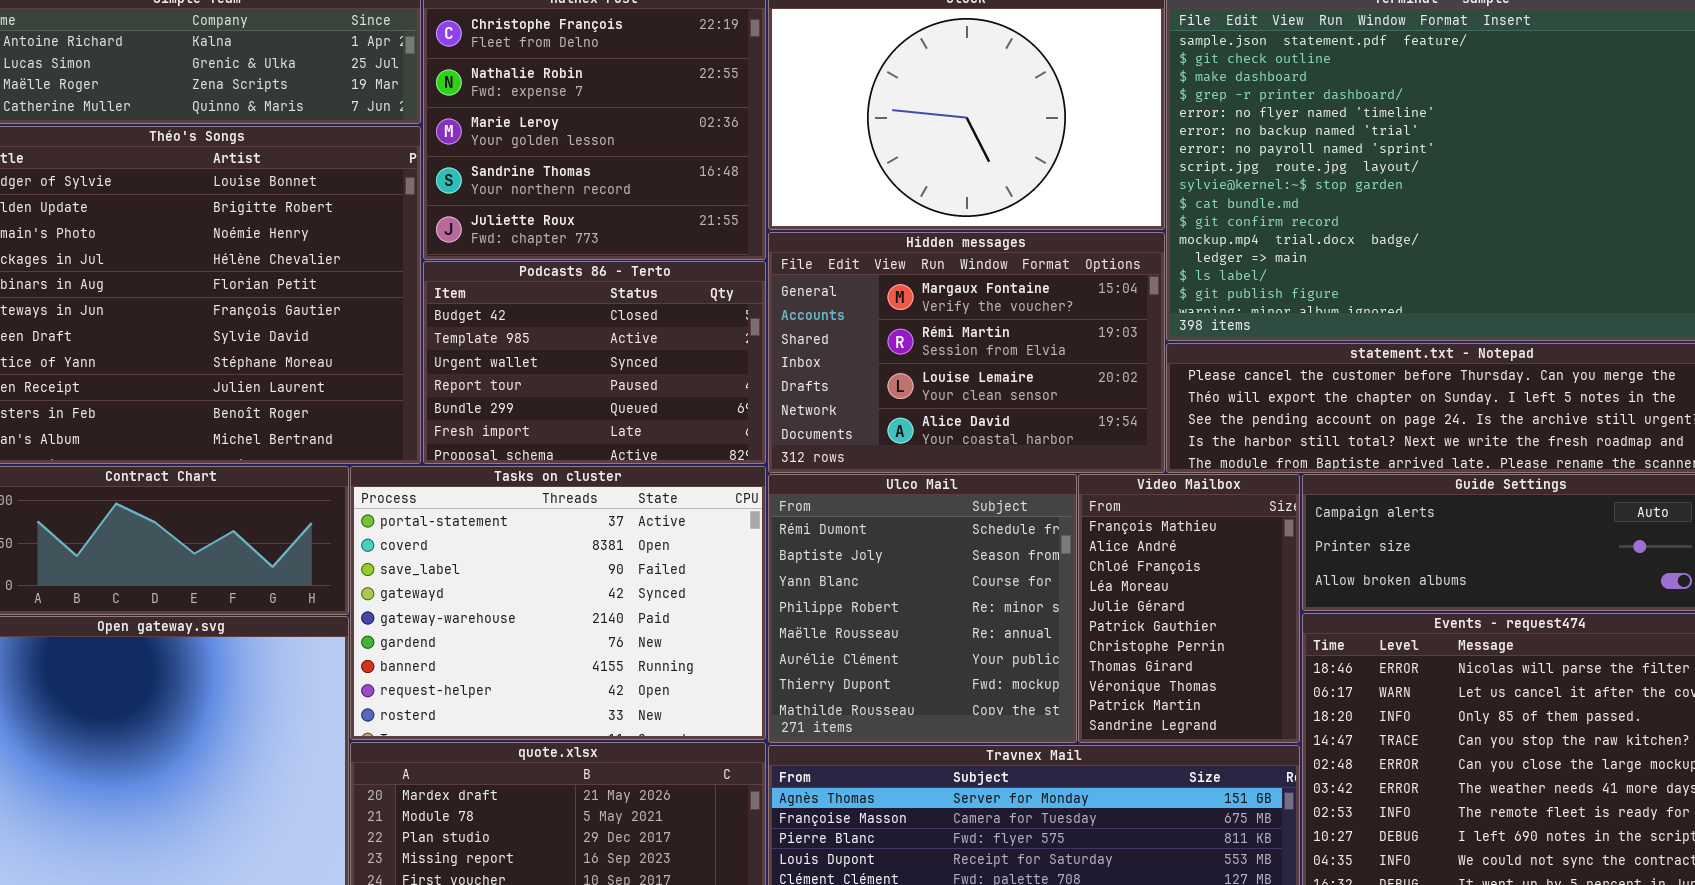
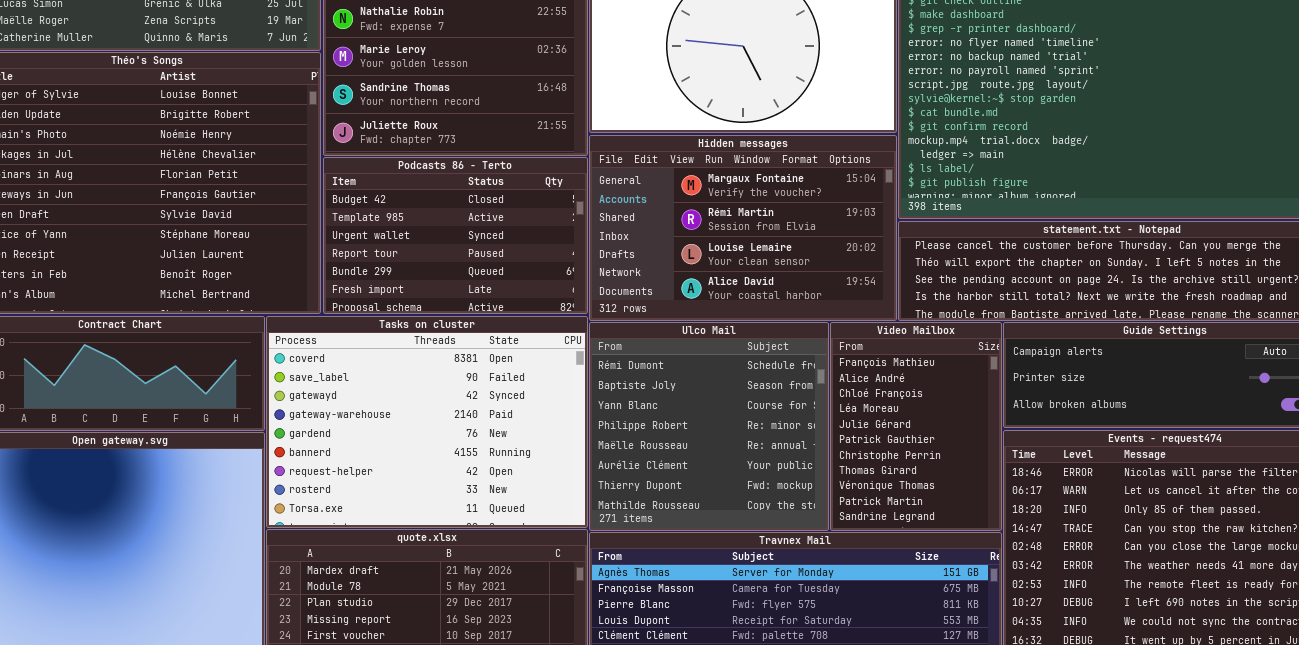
Tasks on cluster: [350,466,766,740] -> [266,316,588,528], scrolled down 1 row

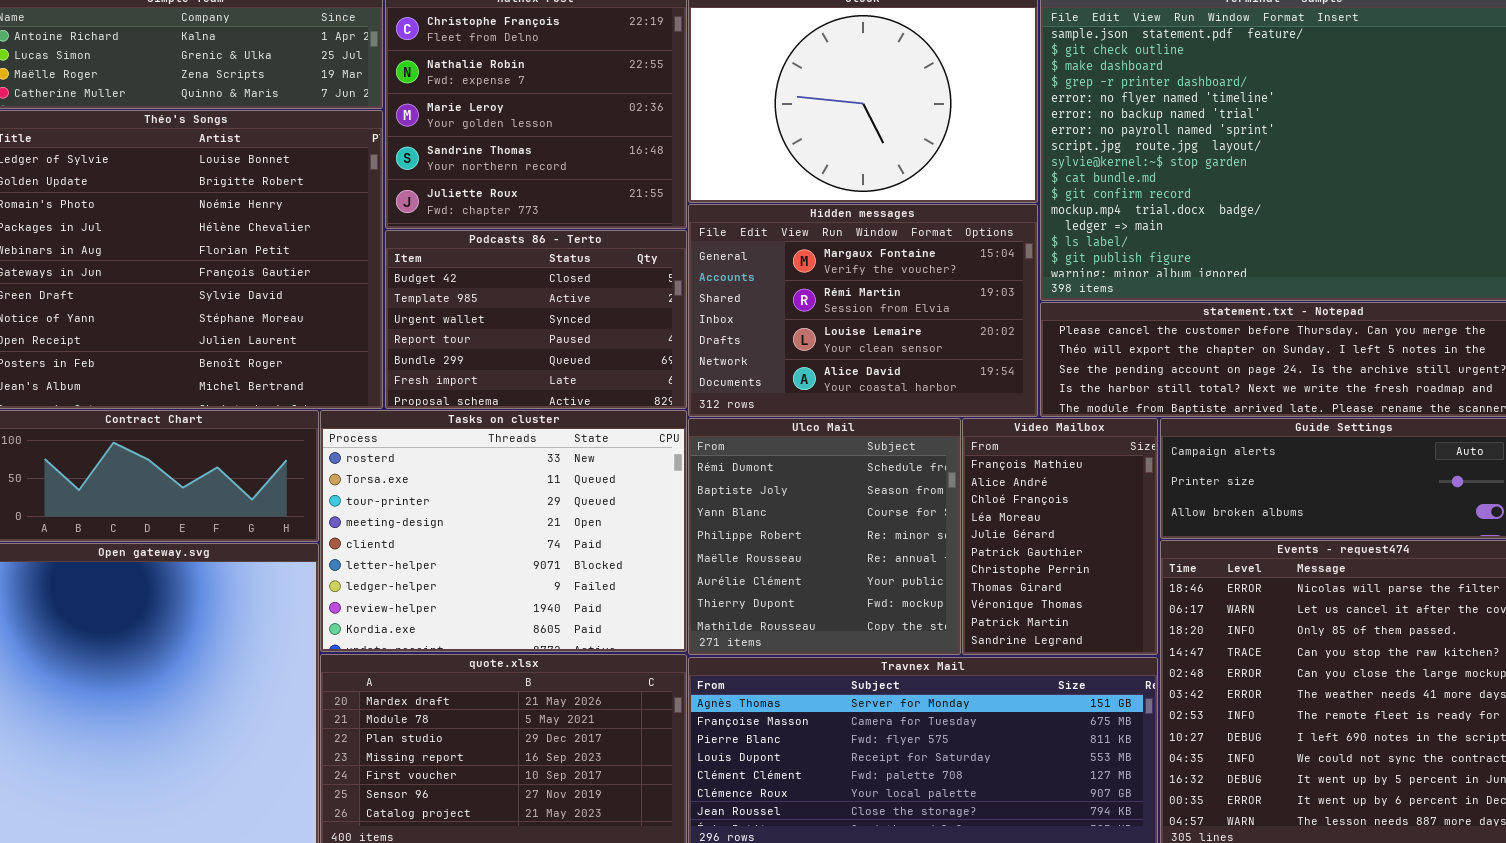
Tasks on cluster: [266,316,588,528] -> [320,410,687,652], scrolled down 7 rows

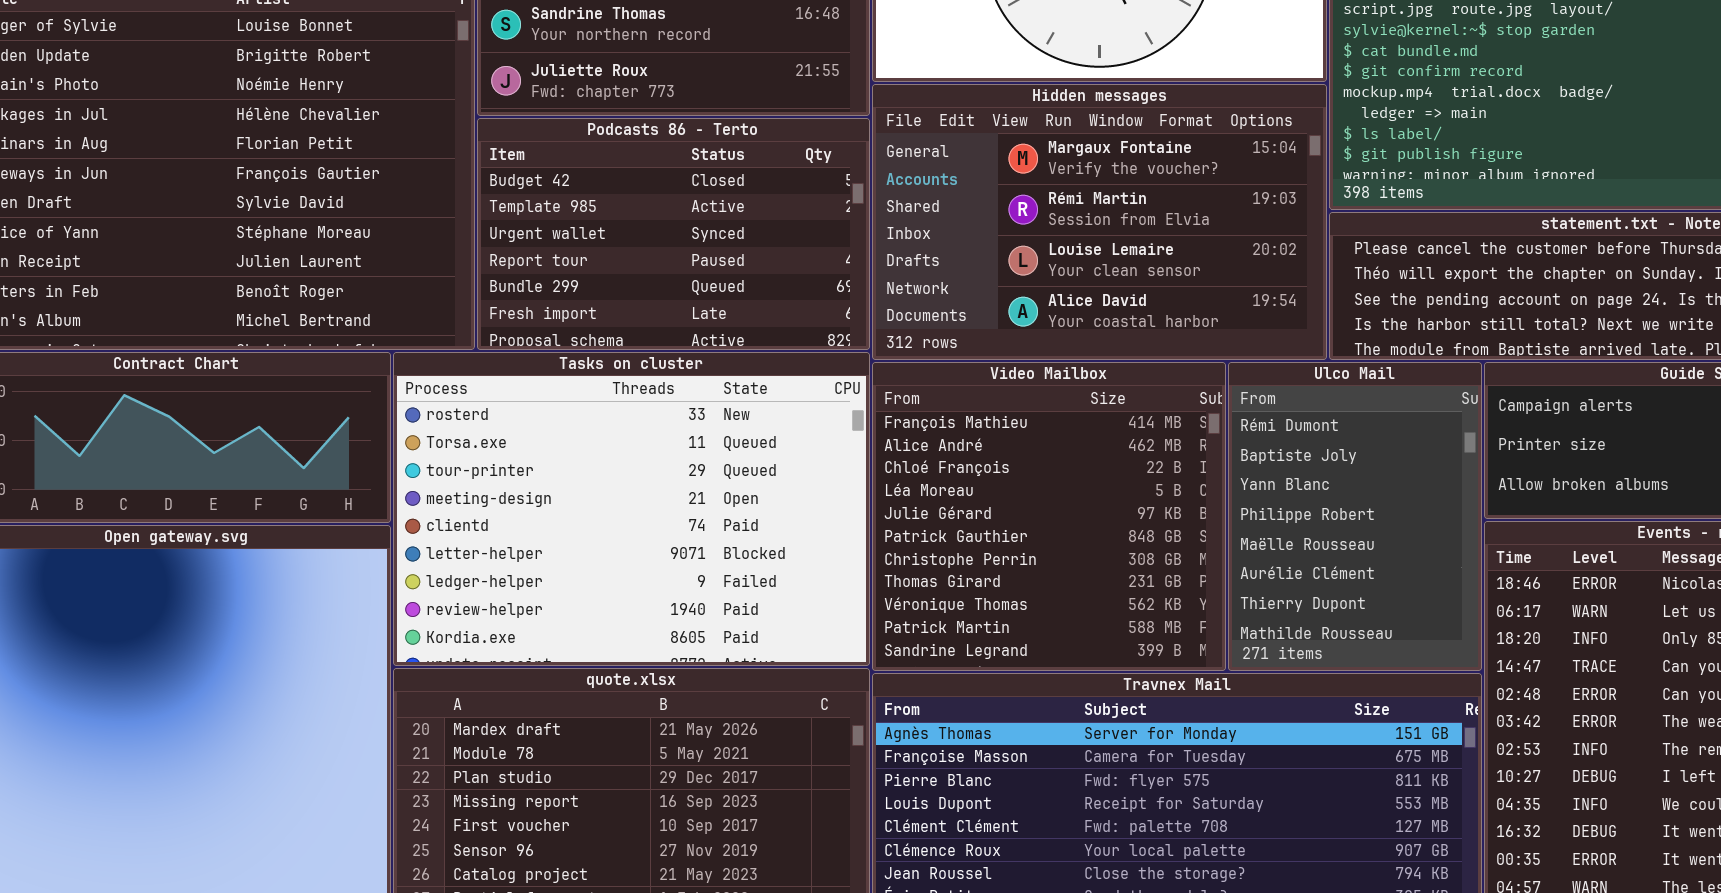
Ulco Mail: [688,418,961,655] -> [1228,362,1482,671], moved, resized
Video Mailbox: [962,418,1158,655] -> [872,362,1226,671], moved, resized

